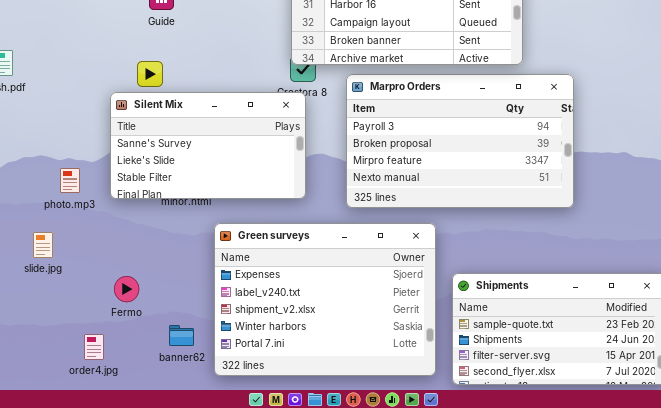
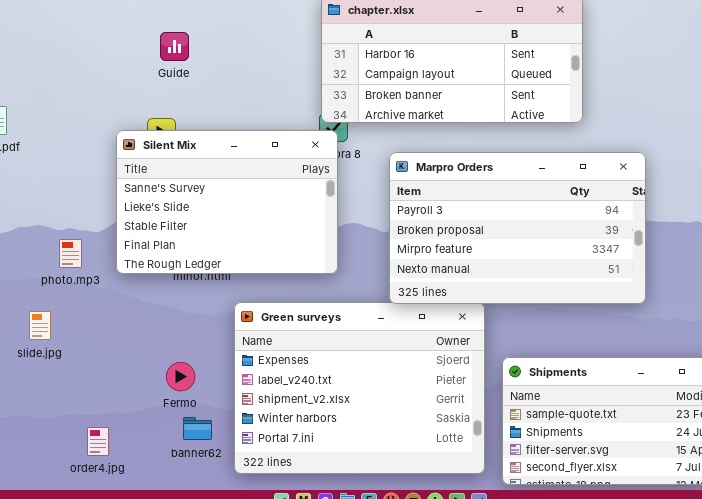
Marpro Orders: [346,74,574,208] -> [389,152,646,304], moved
Silent Mix: [110,92,306,199] -> [116,130,338,274], resized
Fermo: [114,276,139,302] -> [166,362,195,391], moved

